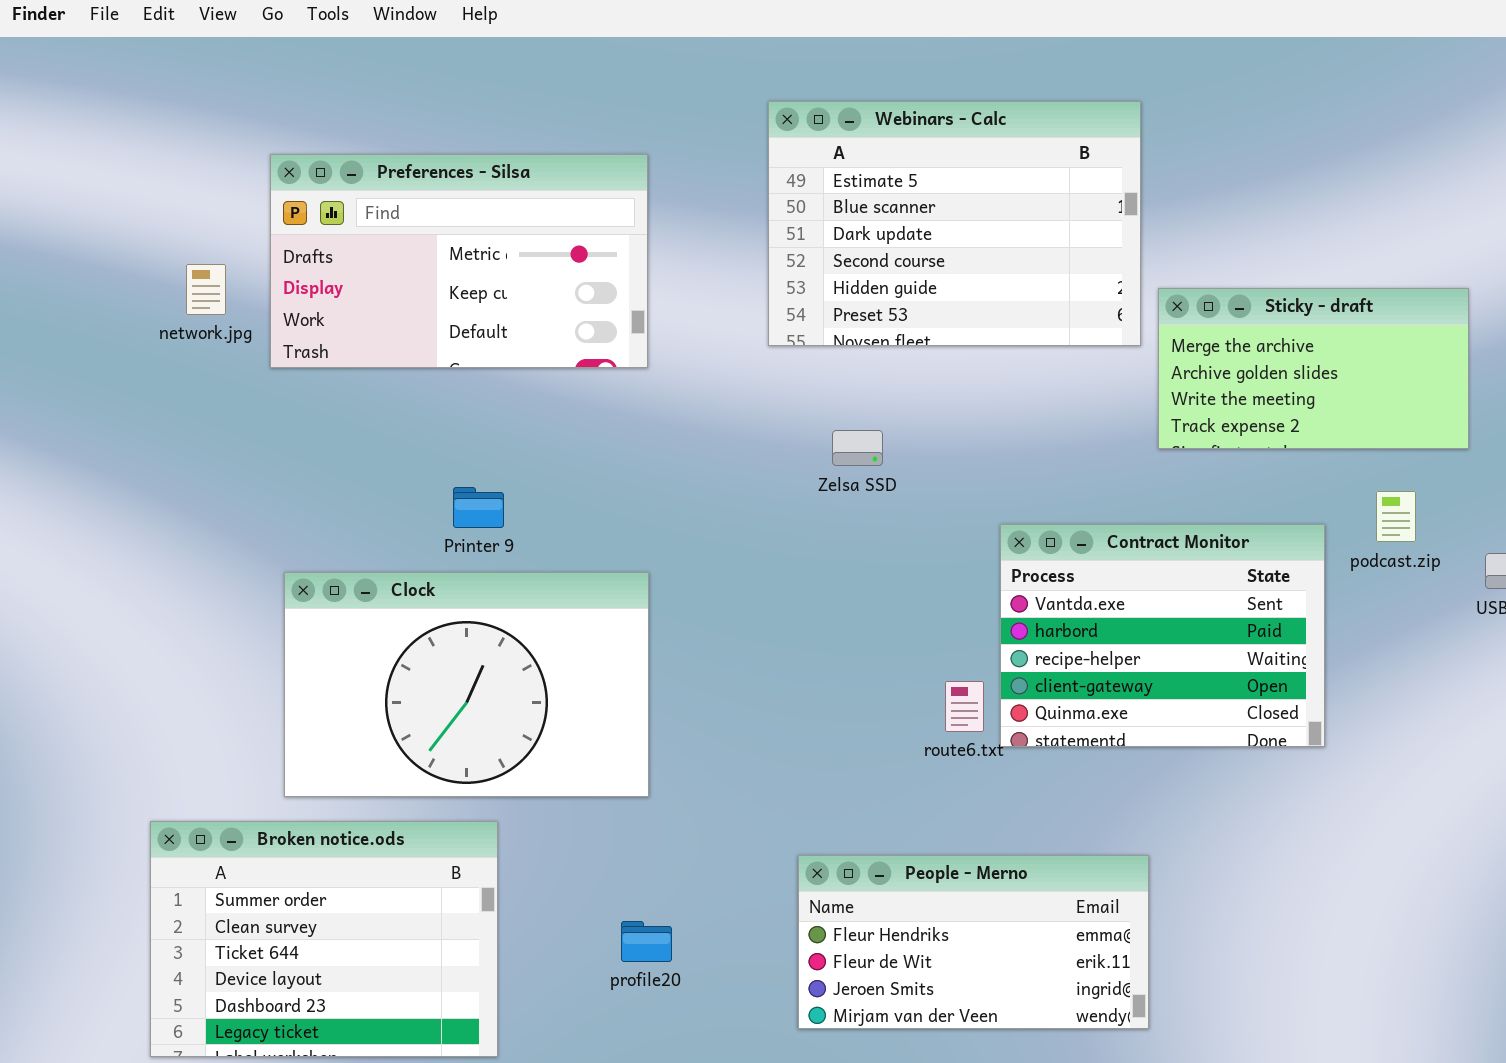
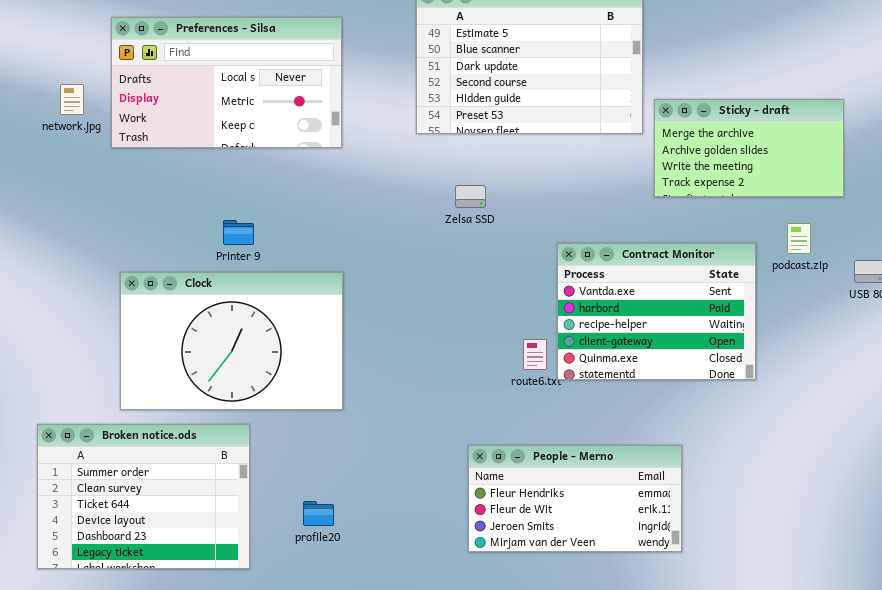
Preferences - Silsa: [270,154,648,368] -> [111,17,342,148], scrolled up 1 row
People - Merno: [798,855,1149,1029] -> [468,445,682,552], moved
profile20: [621,921,672,962] -> [303,501,334,526], moved

